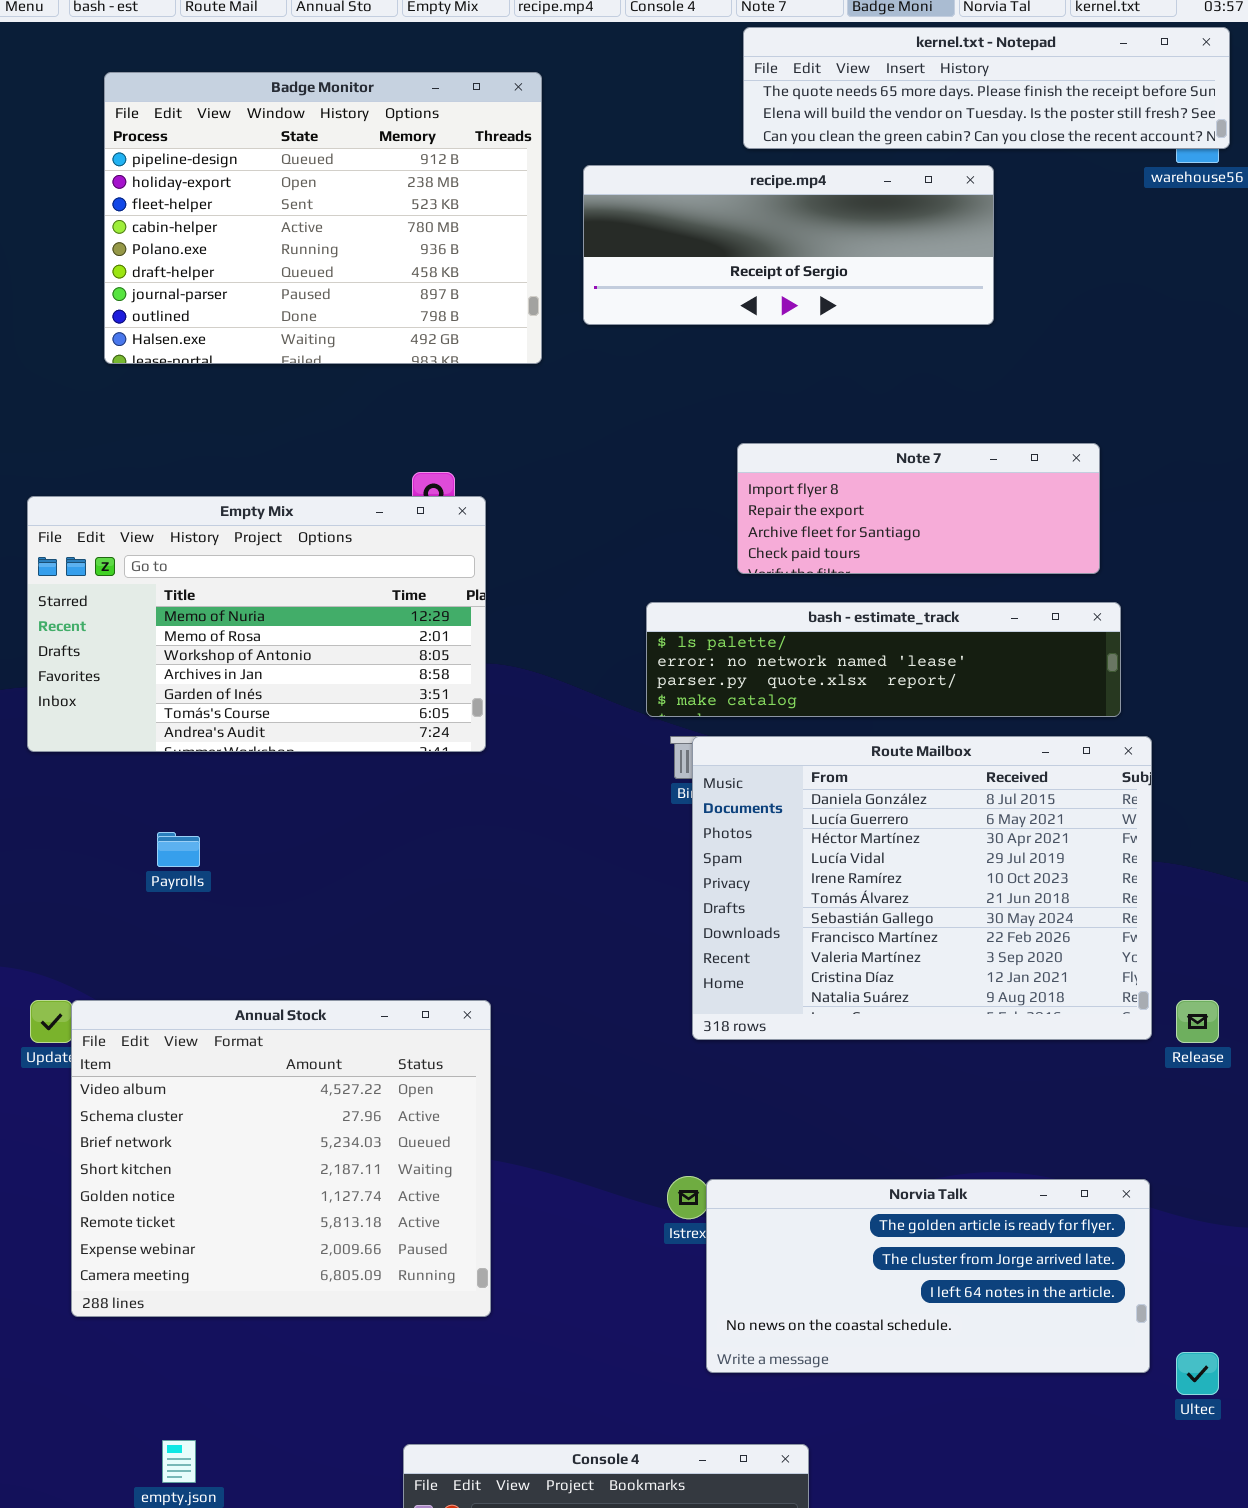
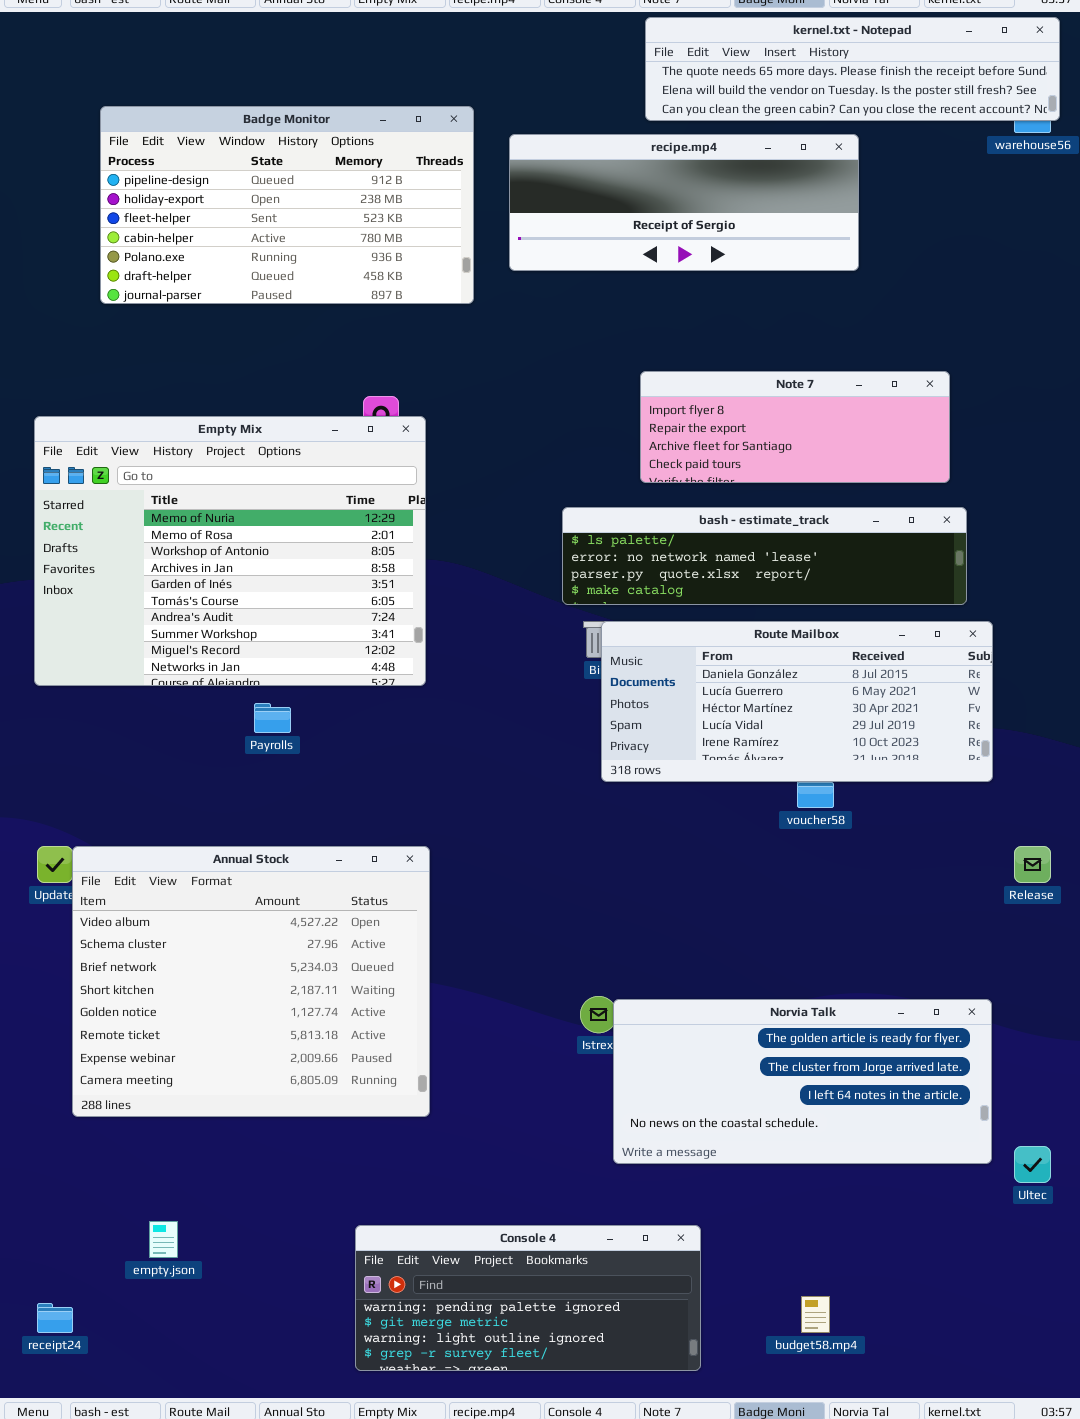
Badge Monitor: [104,72,542,364] -> [100,106,474,304], resized
Empty Mix: [27,496,486,752] -> [34,416,426,686], resized
Route Mailbox: [692,736,1152,1040] -> [601,621,993,782], resized
Payrolls: [157,832,200,867] -> [254,703,291,733], moved

